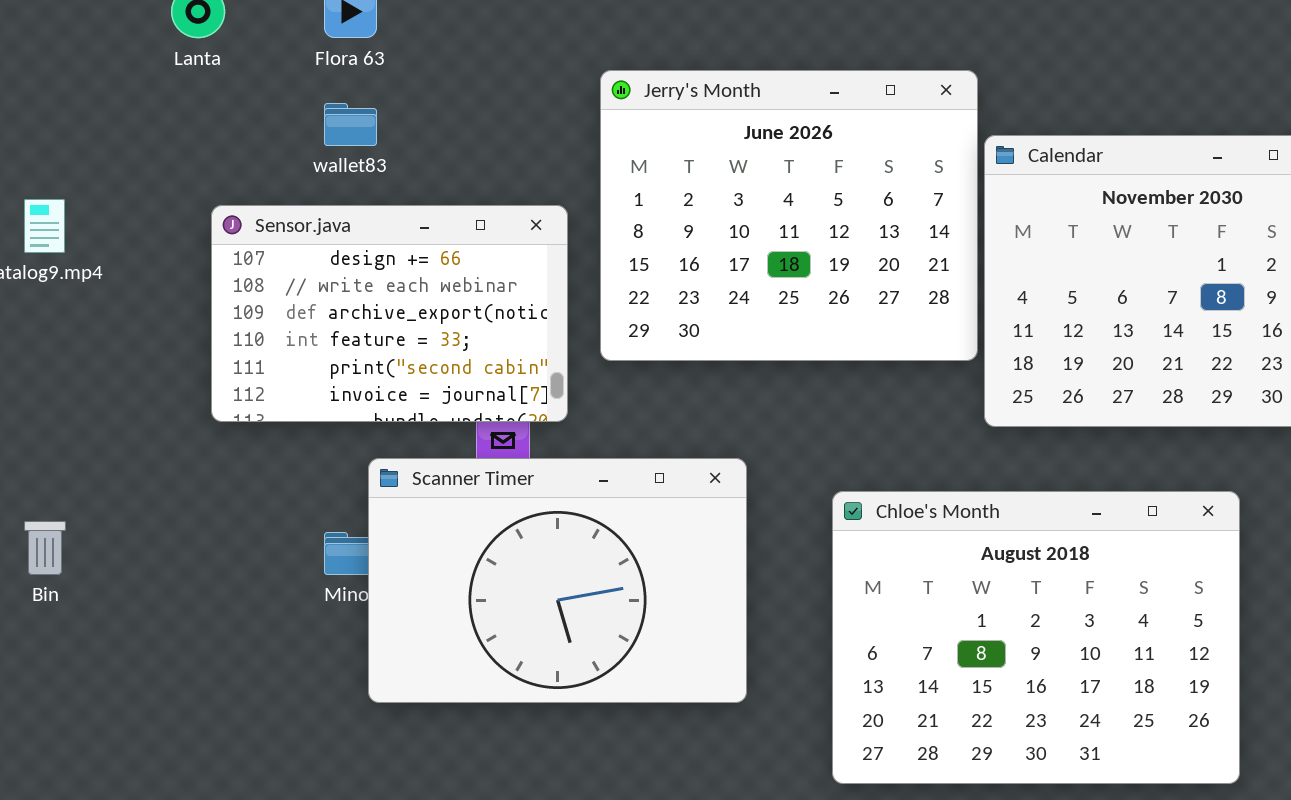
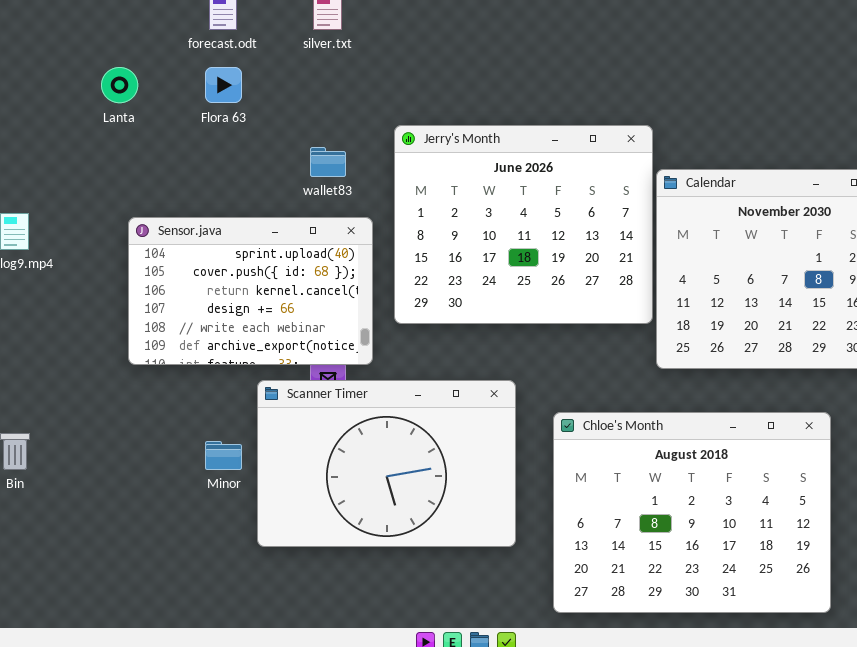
wallet83: [324,103,377,146] -> [310,147,346,177], moved
Sensor.java: [211,205,568,422] -> [128,217,373,365], scrolled up 3 rows
Scanner Timer: [368,458,747,703] -> [257,380,516,547], moved

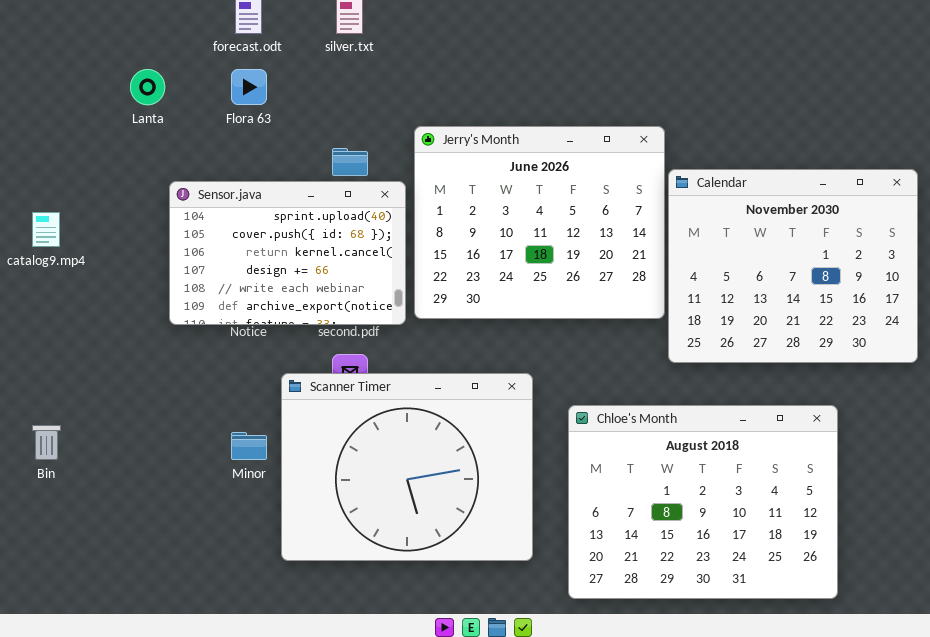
Sensor.java: [128,217,373,365] -> [169,181,406,325], moved
Scanner Timer: [257,380,516,547] -> [281,373,533,561], resized

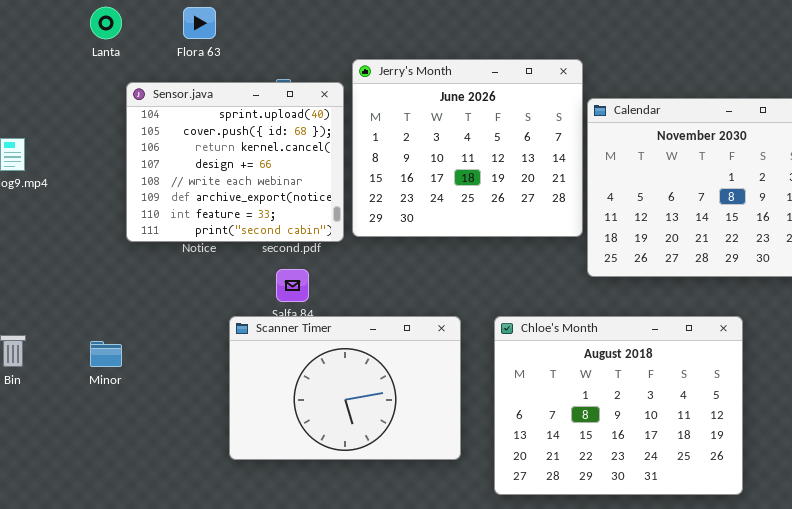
Sensor.java: [169,181,406,325] -> [126,82,344,242], resized
Scanner Timer: [281,373,533,561] -> [229,316,461,460], resized
Minor: [231,432,267,460] -> [90,341,122,367], moved

